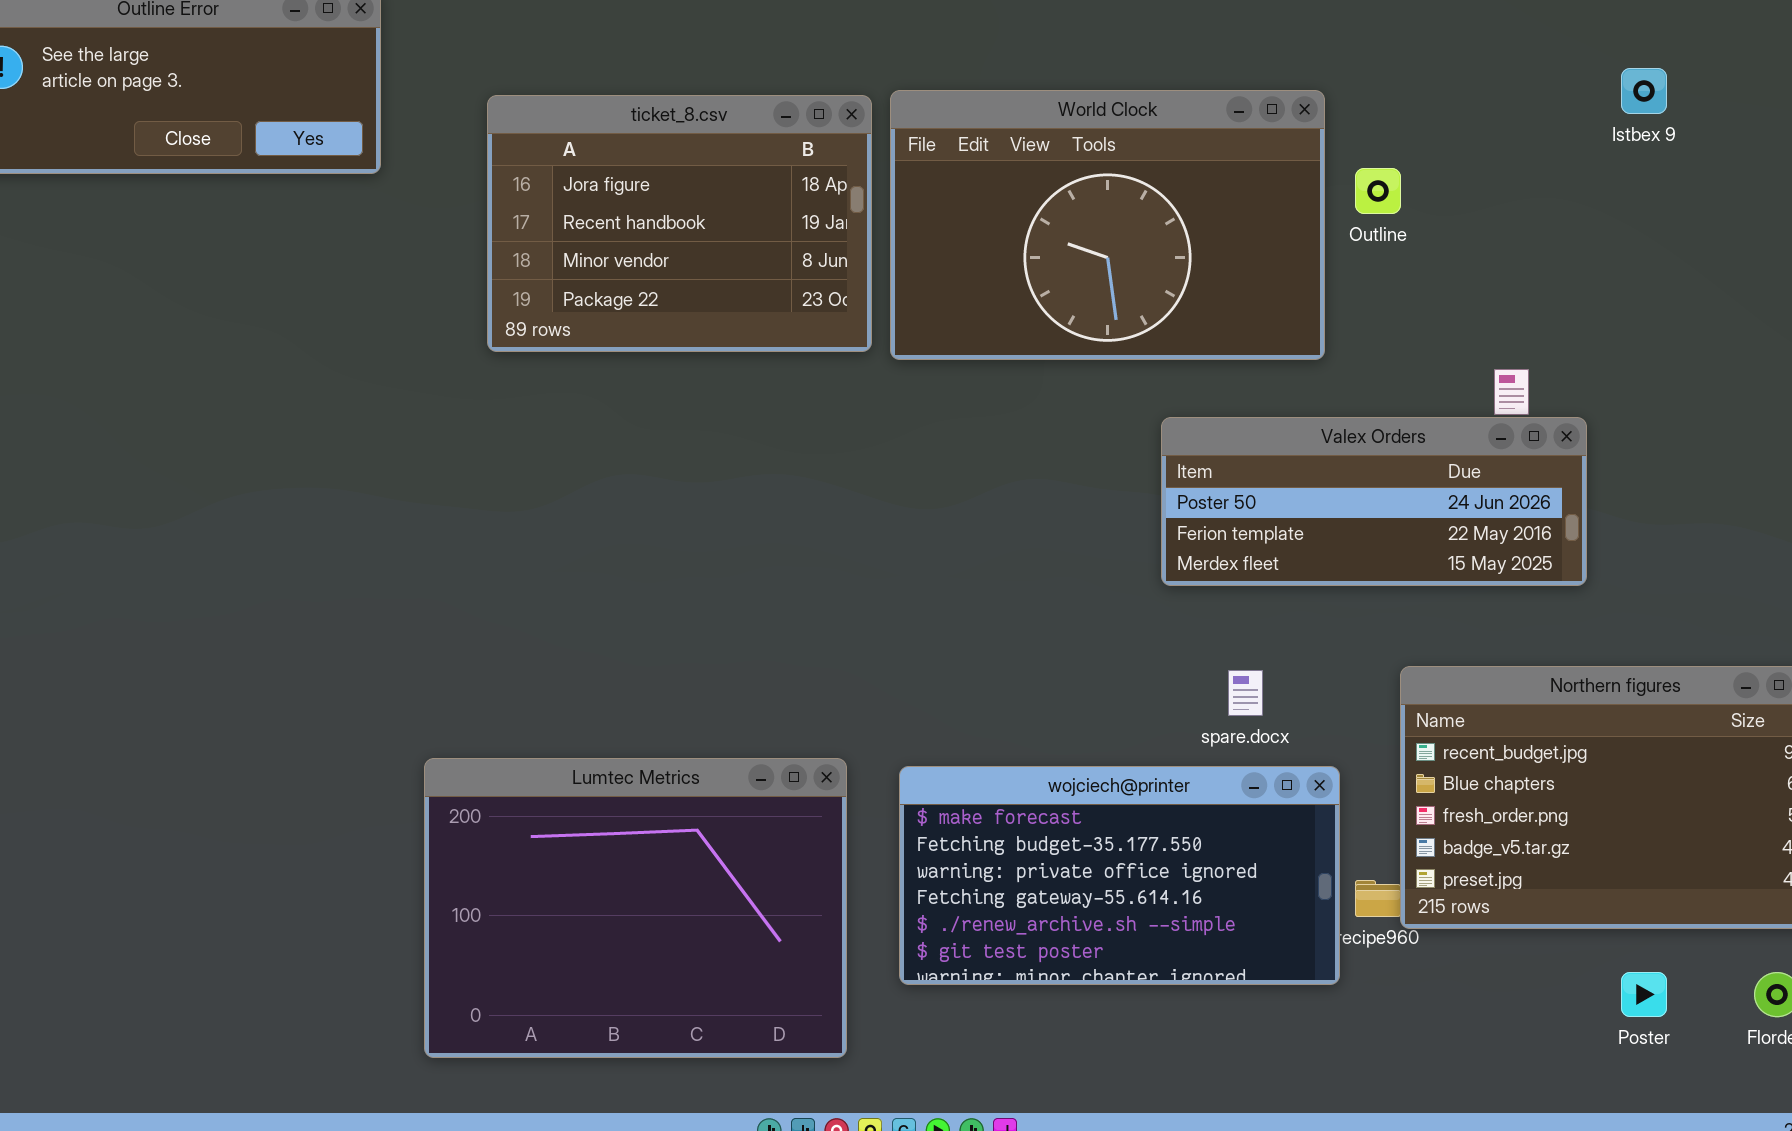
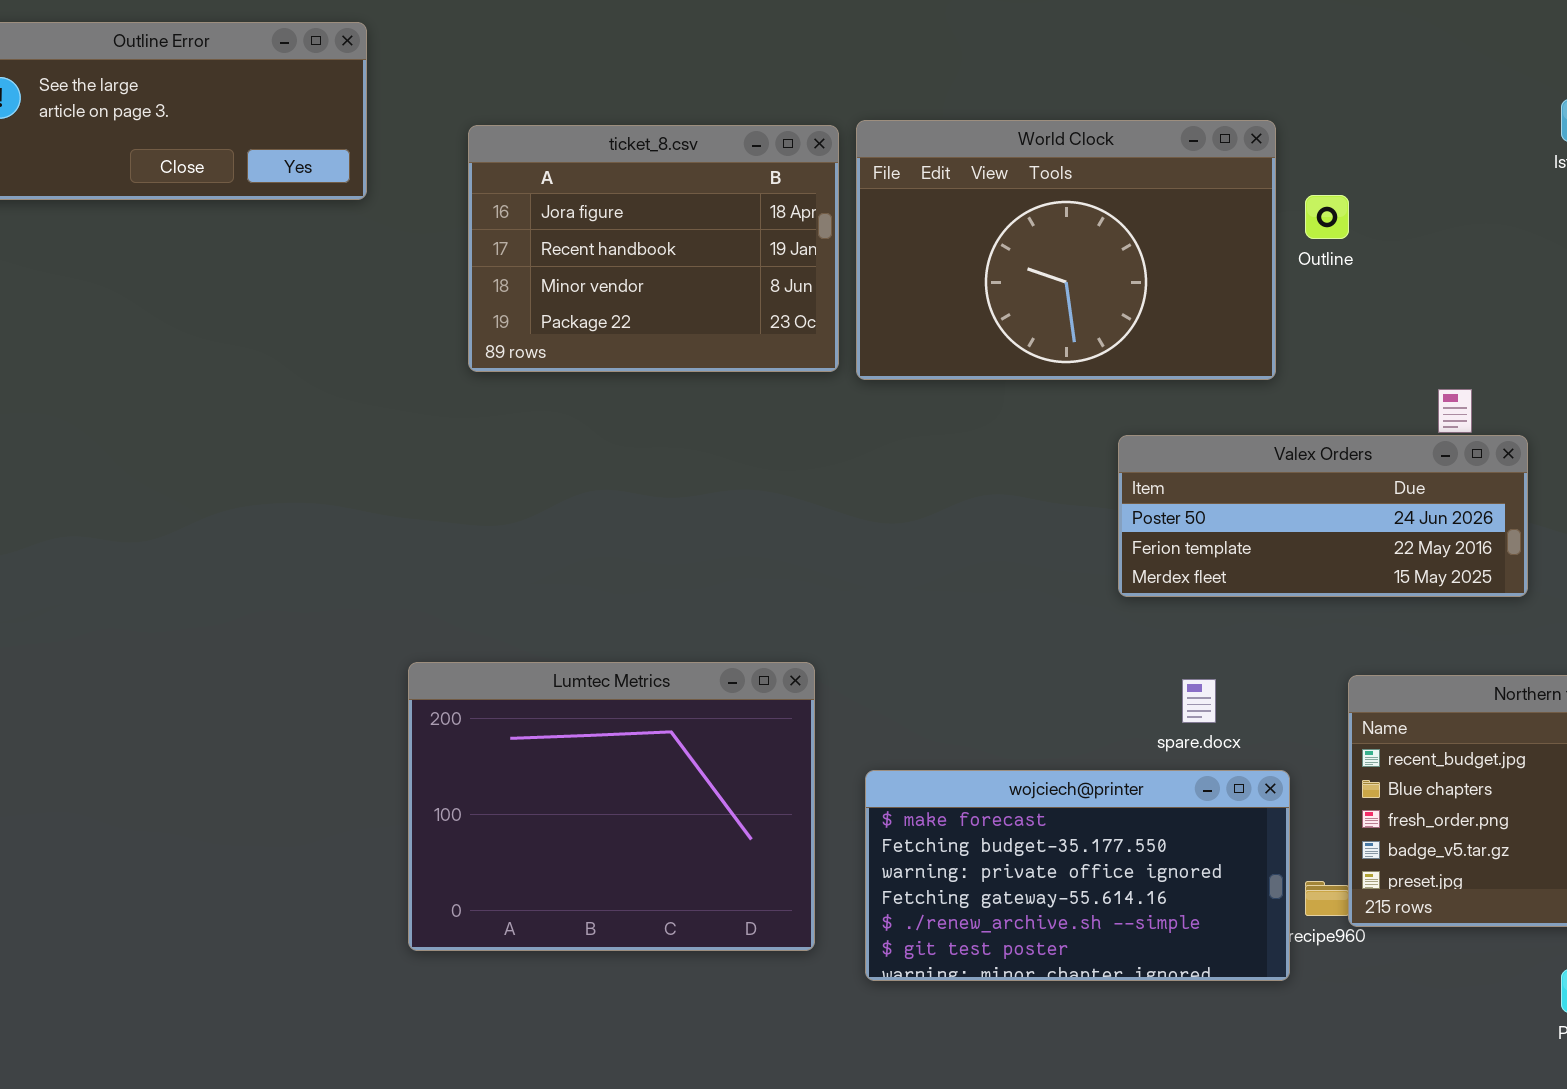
Lumtec Metrics: [424,758,847,1058] -> [408,662,815,951], moved

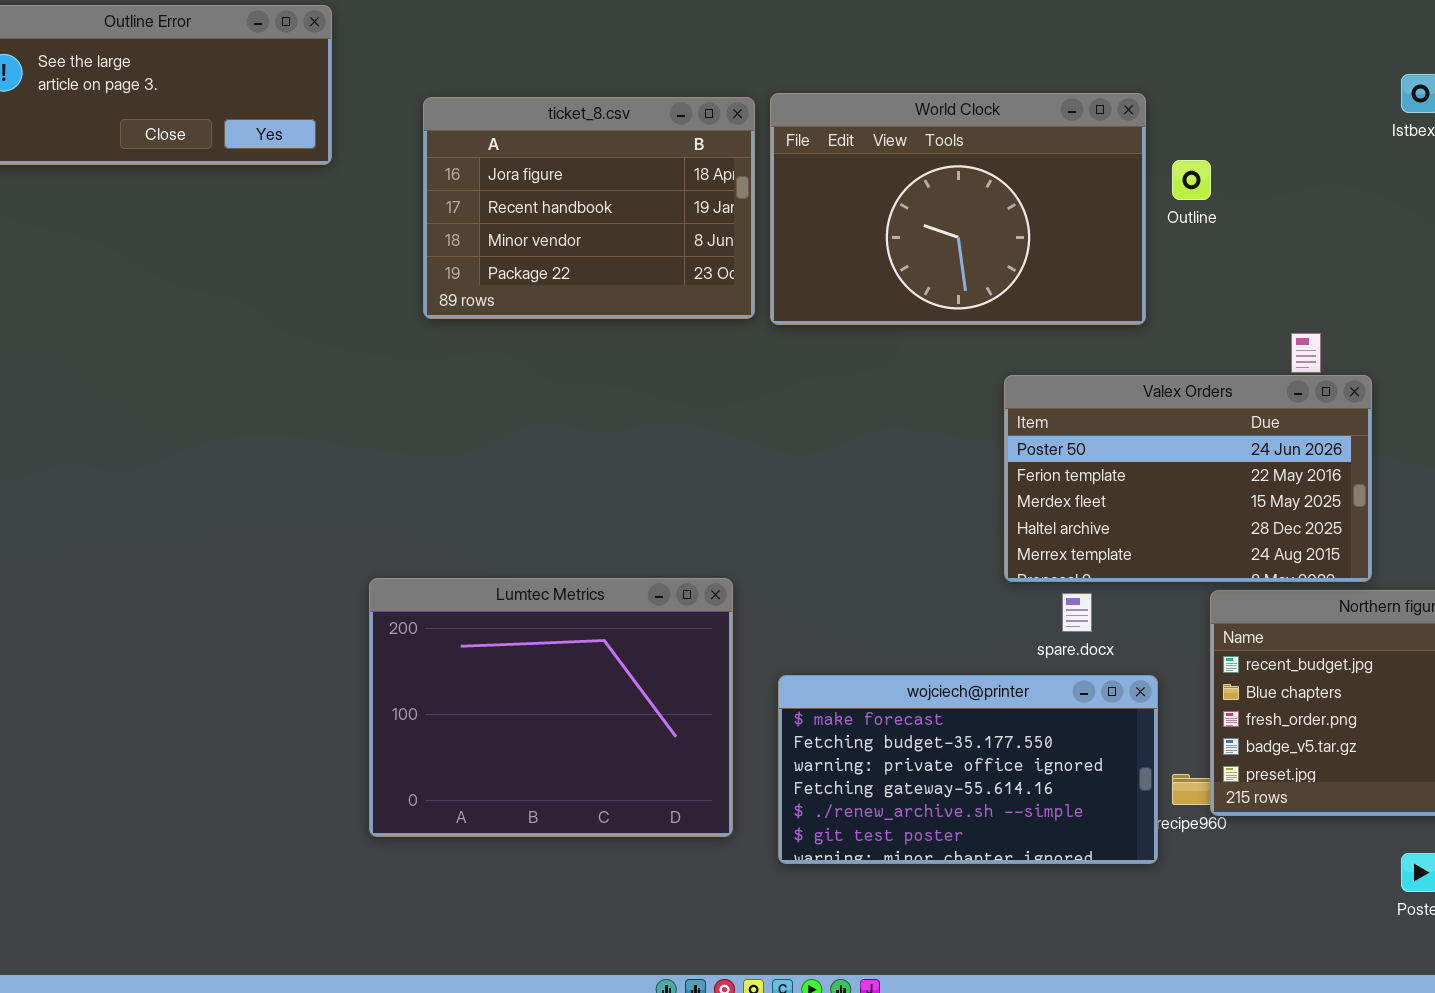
Valex Orders: [1118,435,1528,597] -> [1004,375,1372,582], resized

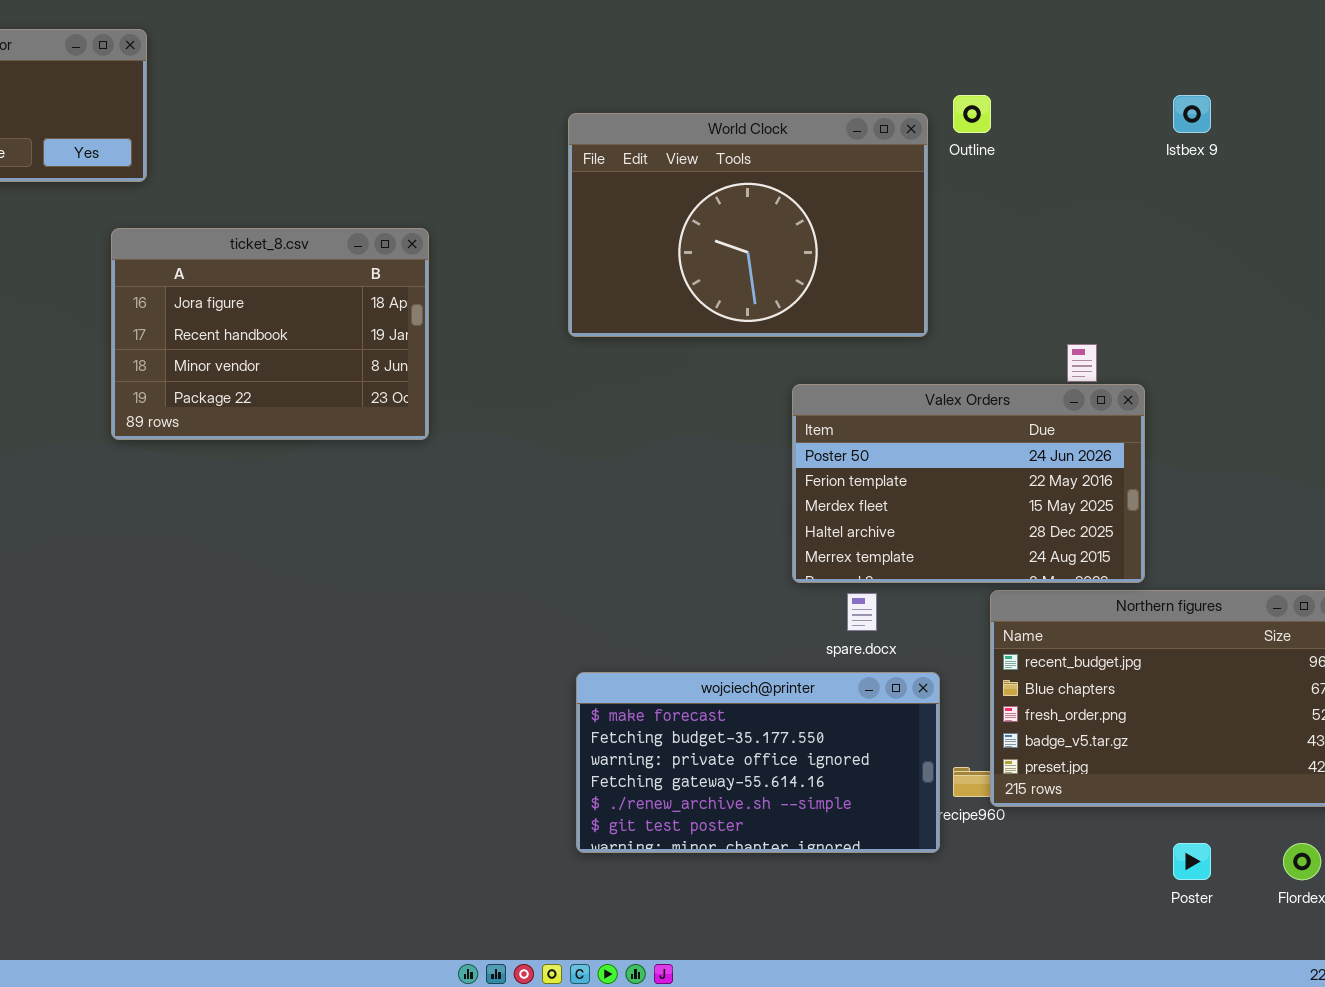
ticket_8.csv: [423,97,755,319] -> [111,228,429,440], moved
Outline: [1172,160,1211,200] -> [953,95,991,133], moved
Lumtec Metrics: [369,578,733,837] -> none, closed

